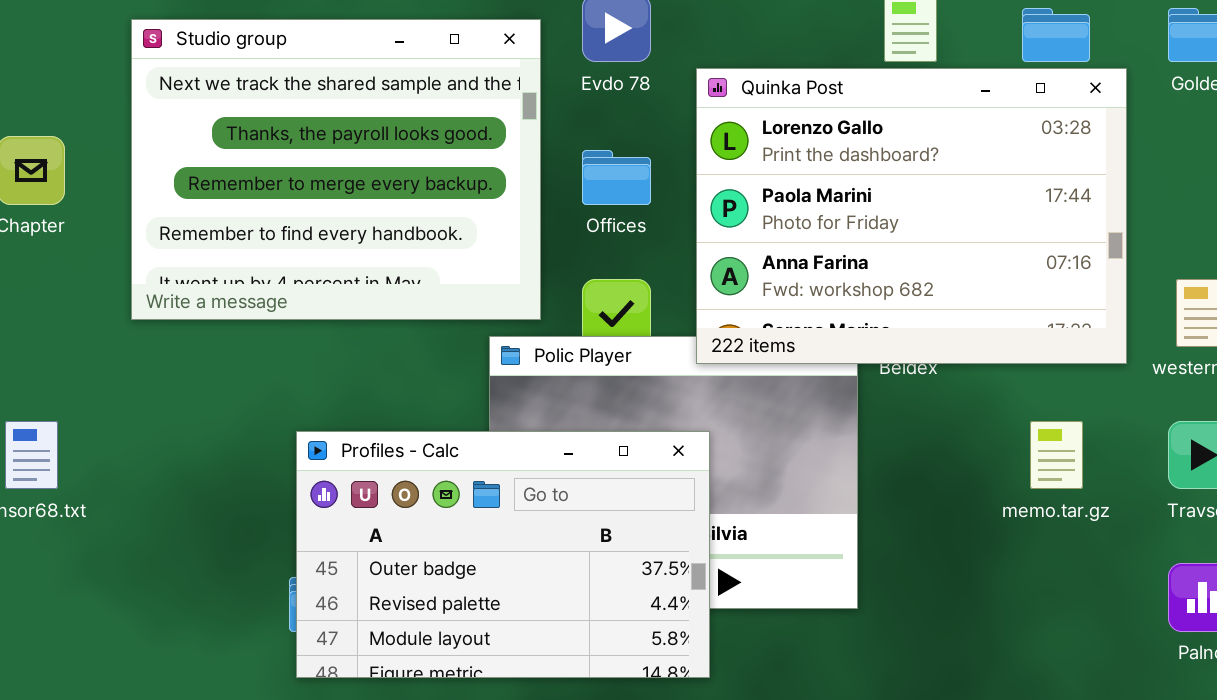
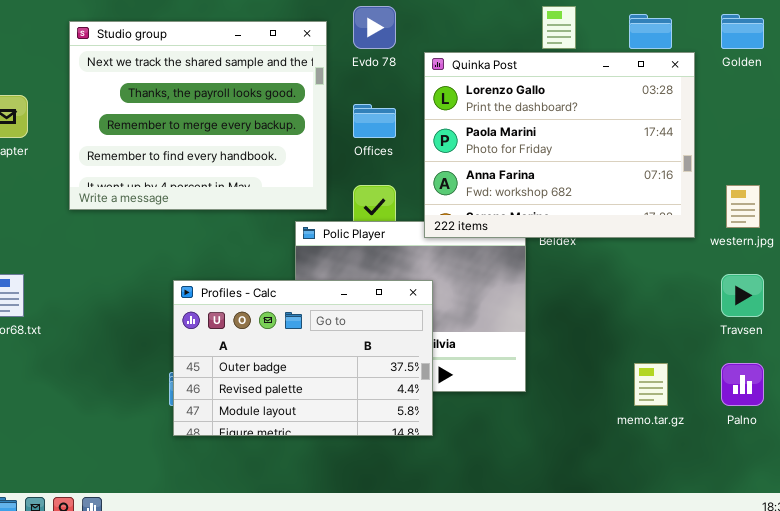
memo.tar.gz: [1030,421,1083,489] -> [634,363,668,406], moved

